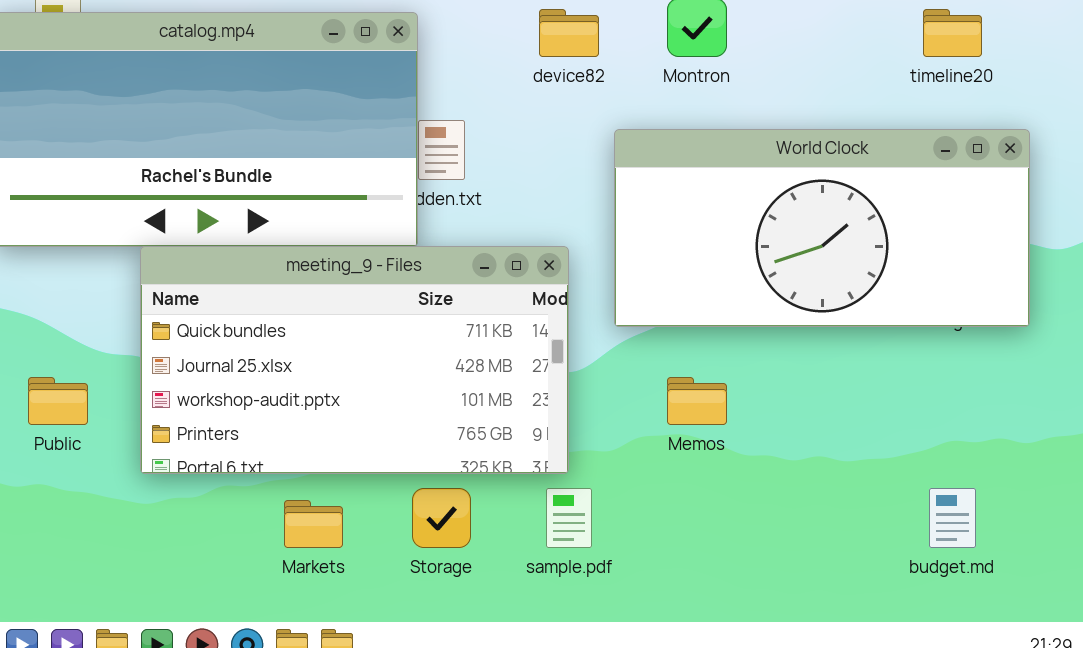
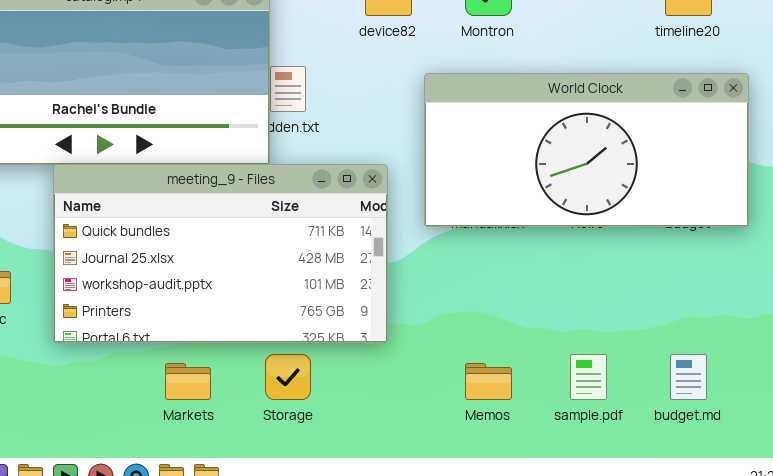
Memos: [667,377,727,425] -> [465,363,512,400], moved
sample.pdf: [546,488,592,548] -> [570,354,607,400], moved

